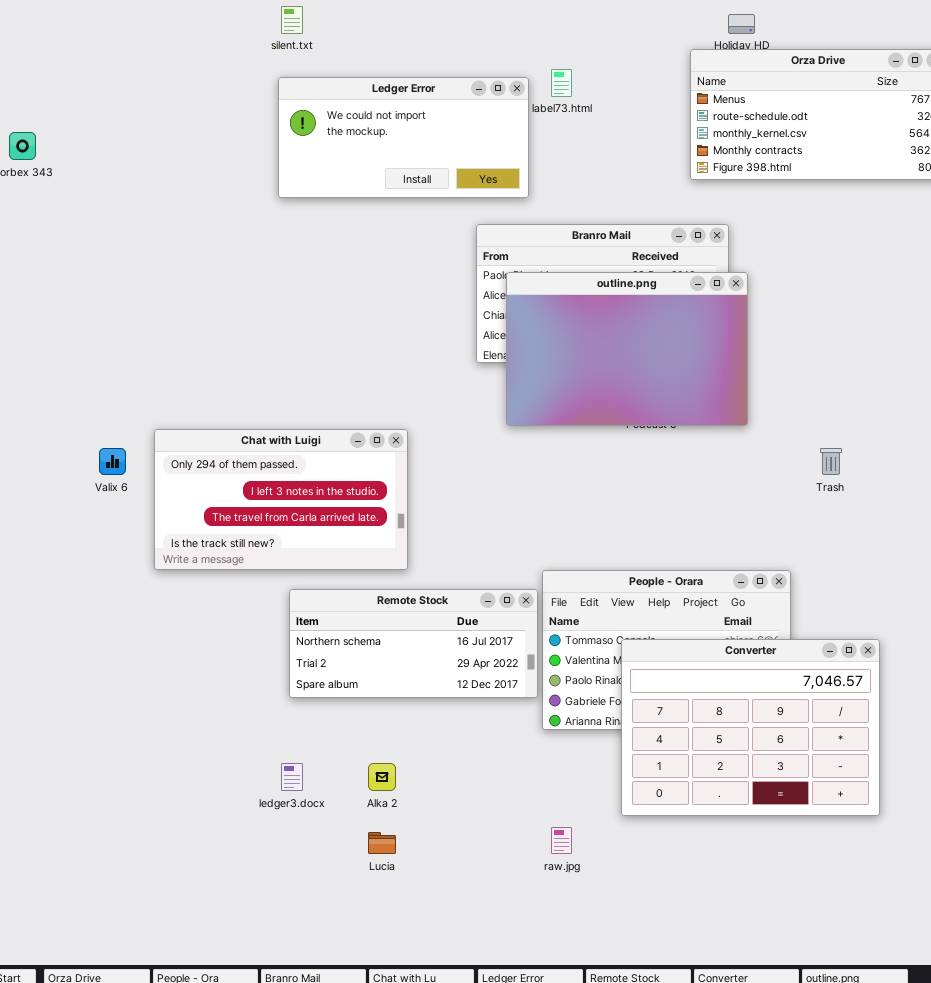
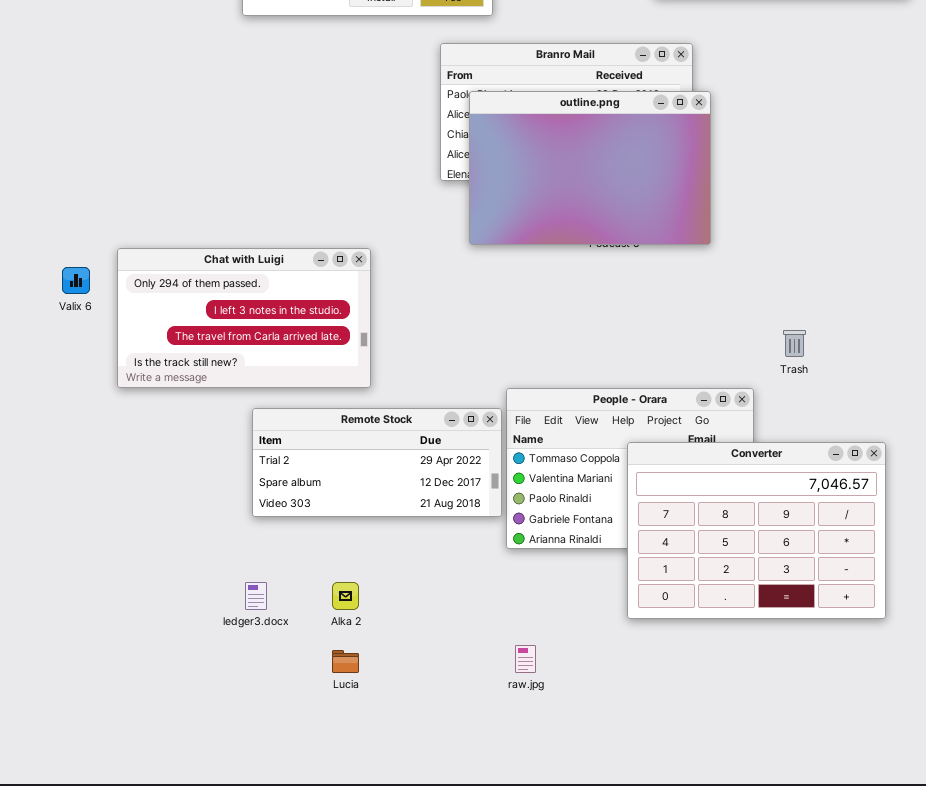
Trash: [820,448,842,475] -> [783,330,806,357], moved
Remote Stock: [289,589,538,698] -> [252,408,502,517], scrolled down 1 row
Converter: [621,639,880,816] -> [627,442,886,619], moved

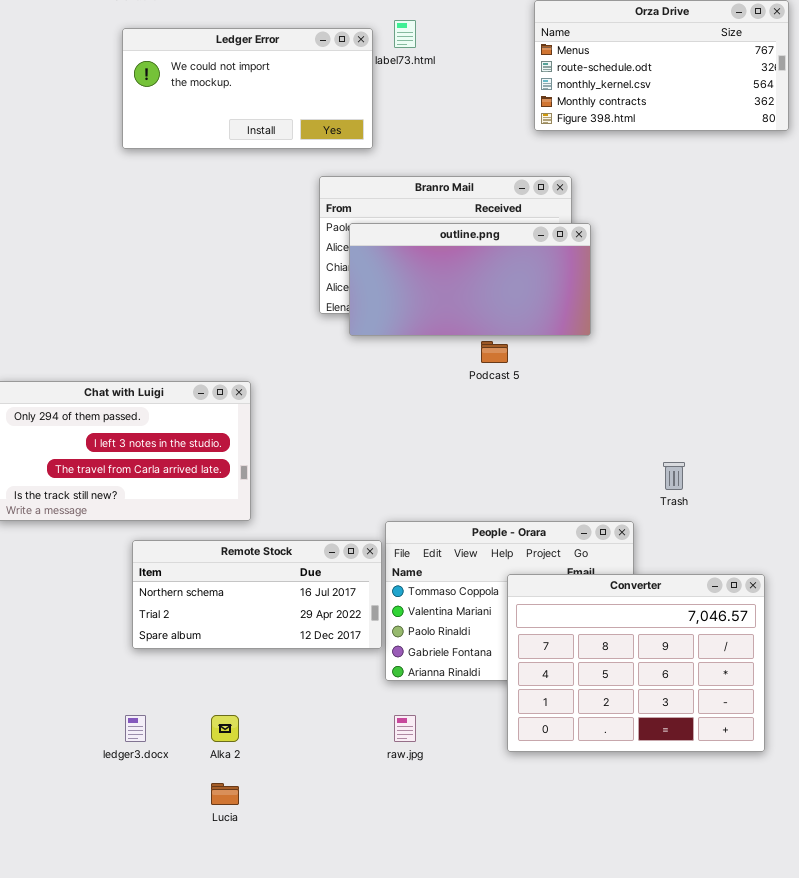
outline.png: [469,91,711,245] -> [349,223,591,336], resized
Remote Stock: [252,408,502,517] -> [132,540,382,649], scrolled up 1 row
raw.jpg: [515,645,536,673] -> [394,715,416,742], moved

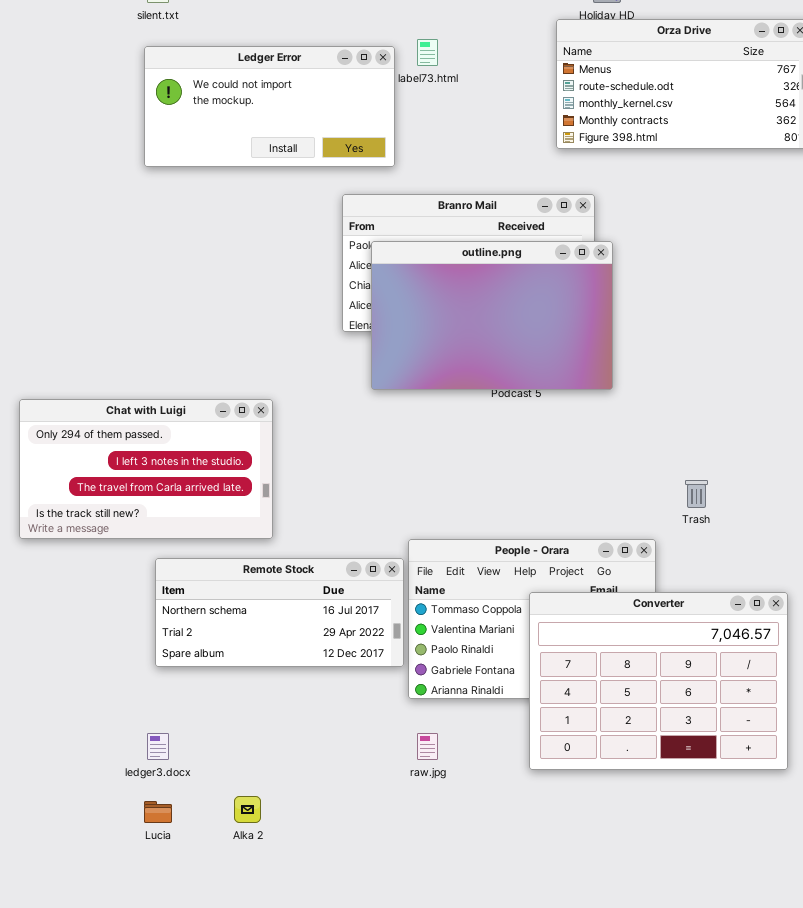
outline.png: [349,223,591,336] -> [371,241,613,390], resized
Alka 2: [211,715,239,742] -> [234,796,261,823], moved
Lucia: [211,783,239,805] -> [144,801,172,823], moved

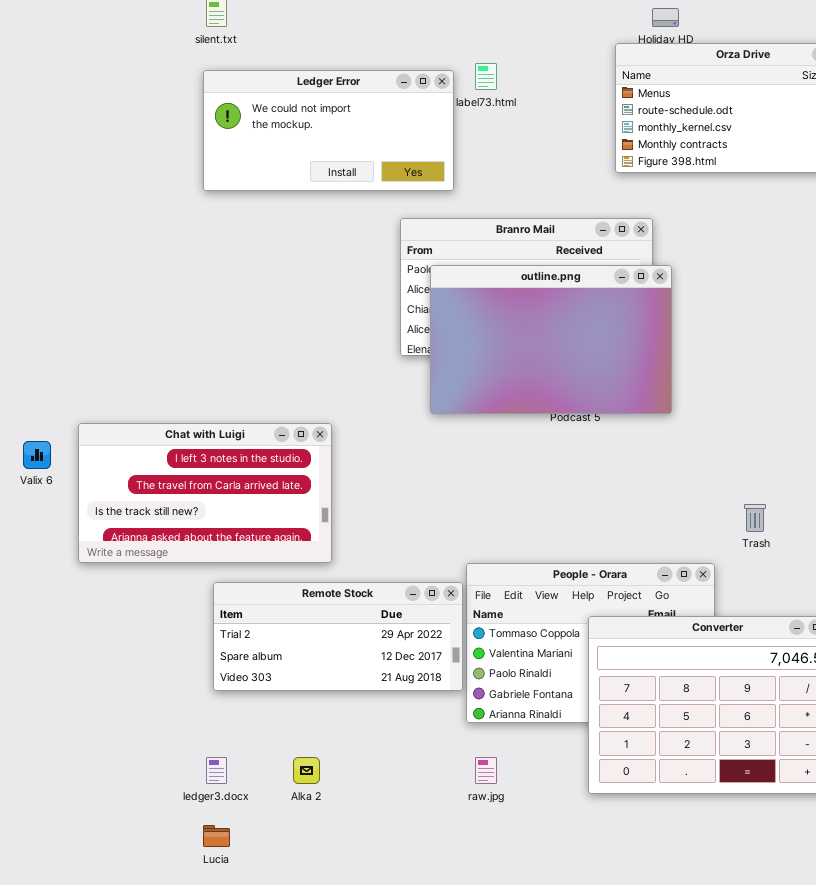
Chat with Luigi: [19,399,273,539] -> [78,423,332,563], scrolled down 1 row
Remote Stock: [155,558,404,667] -> [213,582,463,691], scrolled down 1 row
Alka 2: [234,796,261,823] -> [293,757,320,784], moved

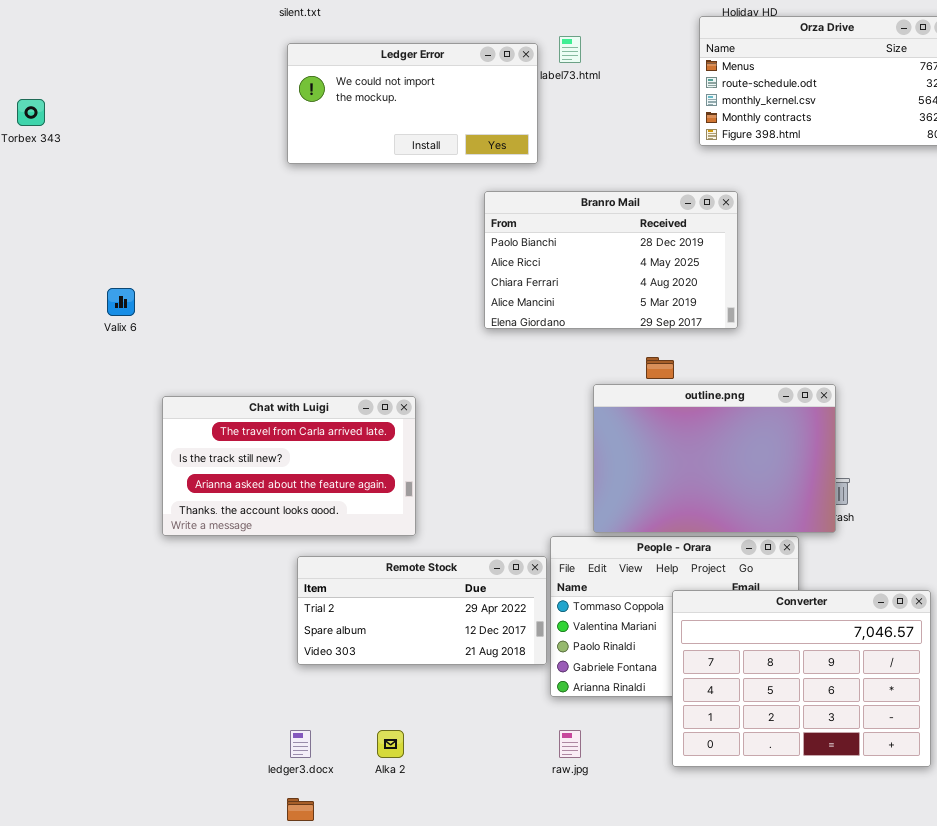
outline.png: [430,265,672,414] -> [593,384,836,533], moved
Chat with Luigi: [78,423,332,563] -> [162,396,416,536], scrolled down 1 row
Valix 6: [23,441,51,469] -> [107,288,135,316], moved

